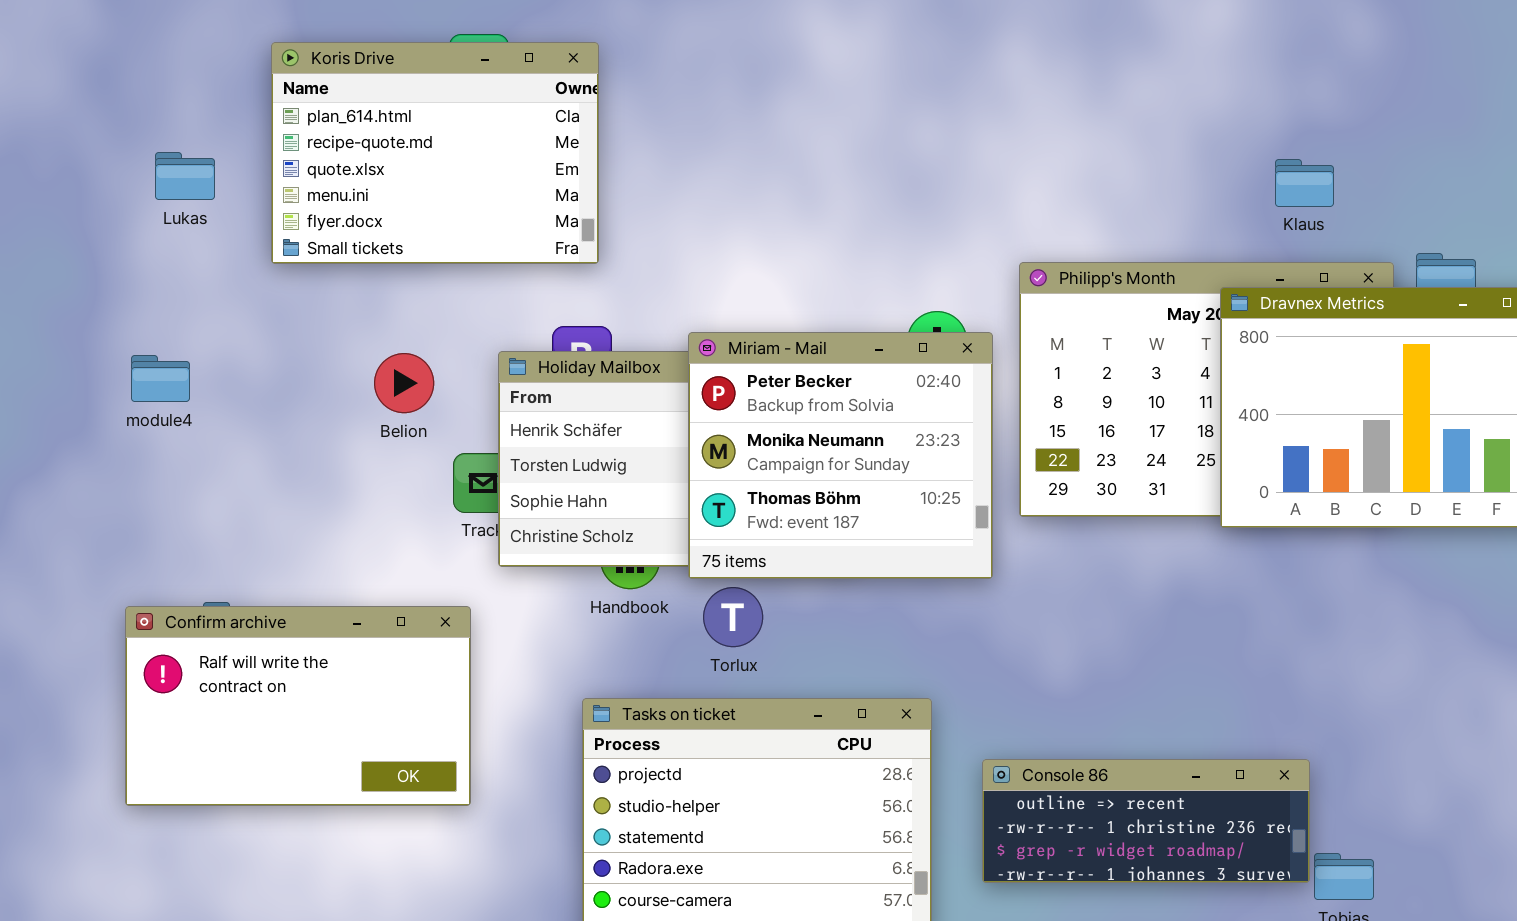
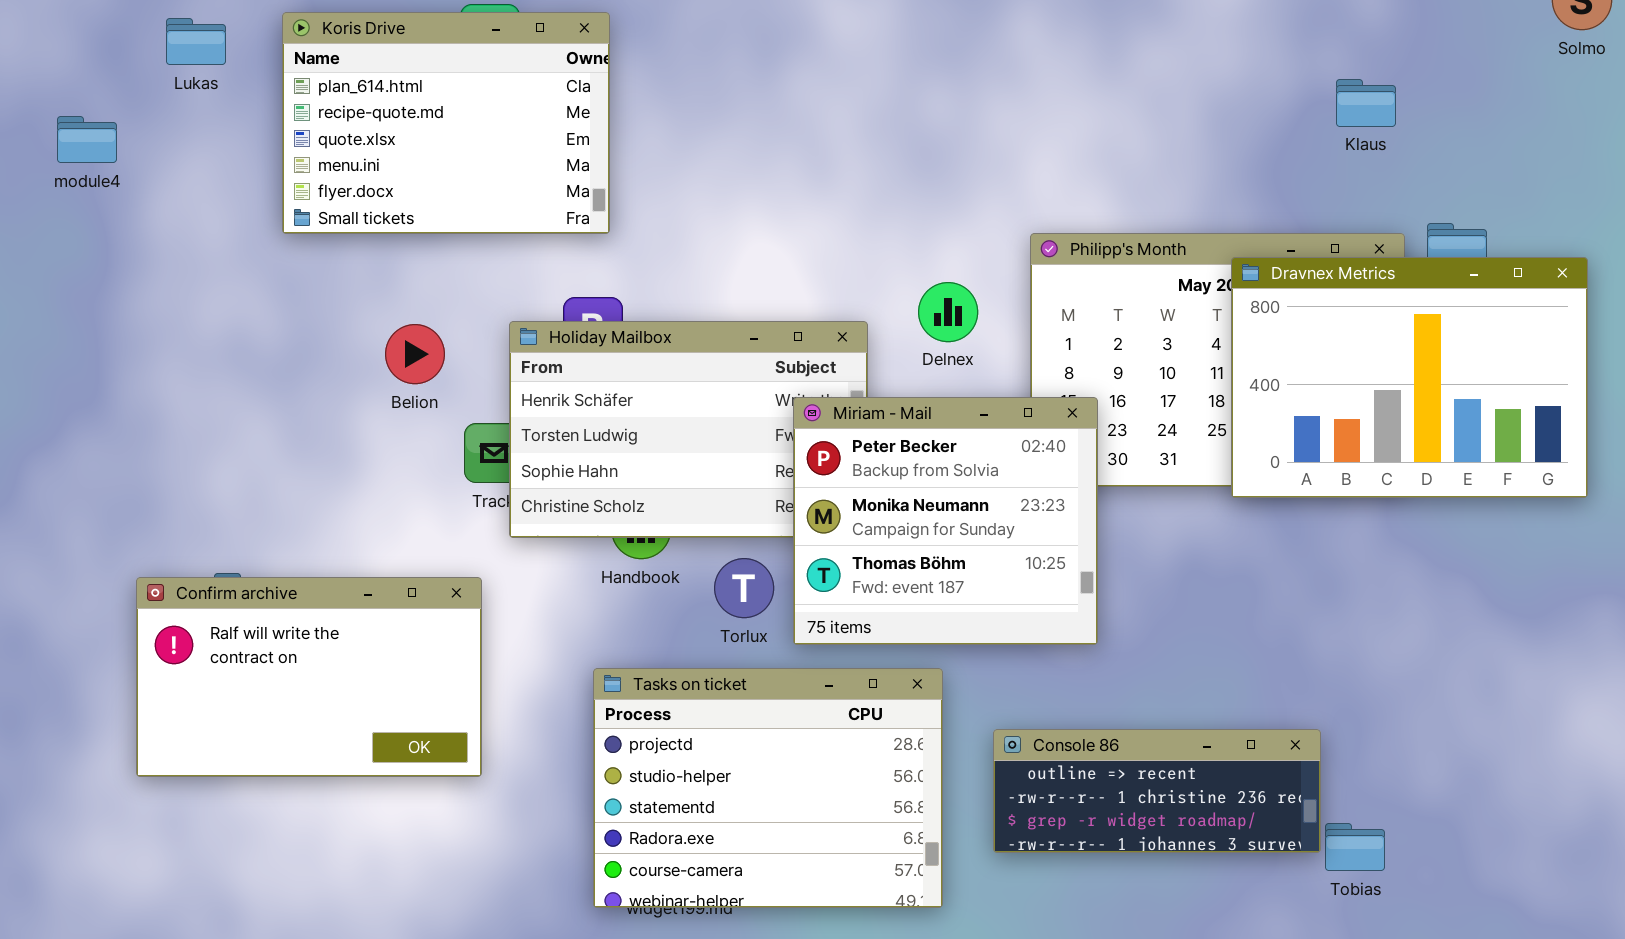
Lukas: [155,152,215,200] -> [166,18,226,65], moved
Klaus: [1275,159,1334,207] -> [1336,79,1396,127], moved
Miriam - Mail: [688,332,993,579] -> [793,397,1098,645], moved
module4: [131,355,190,402] -> [57,116,117,163], moved

